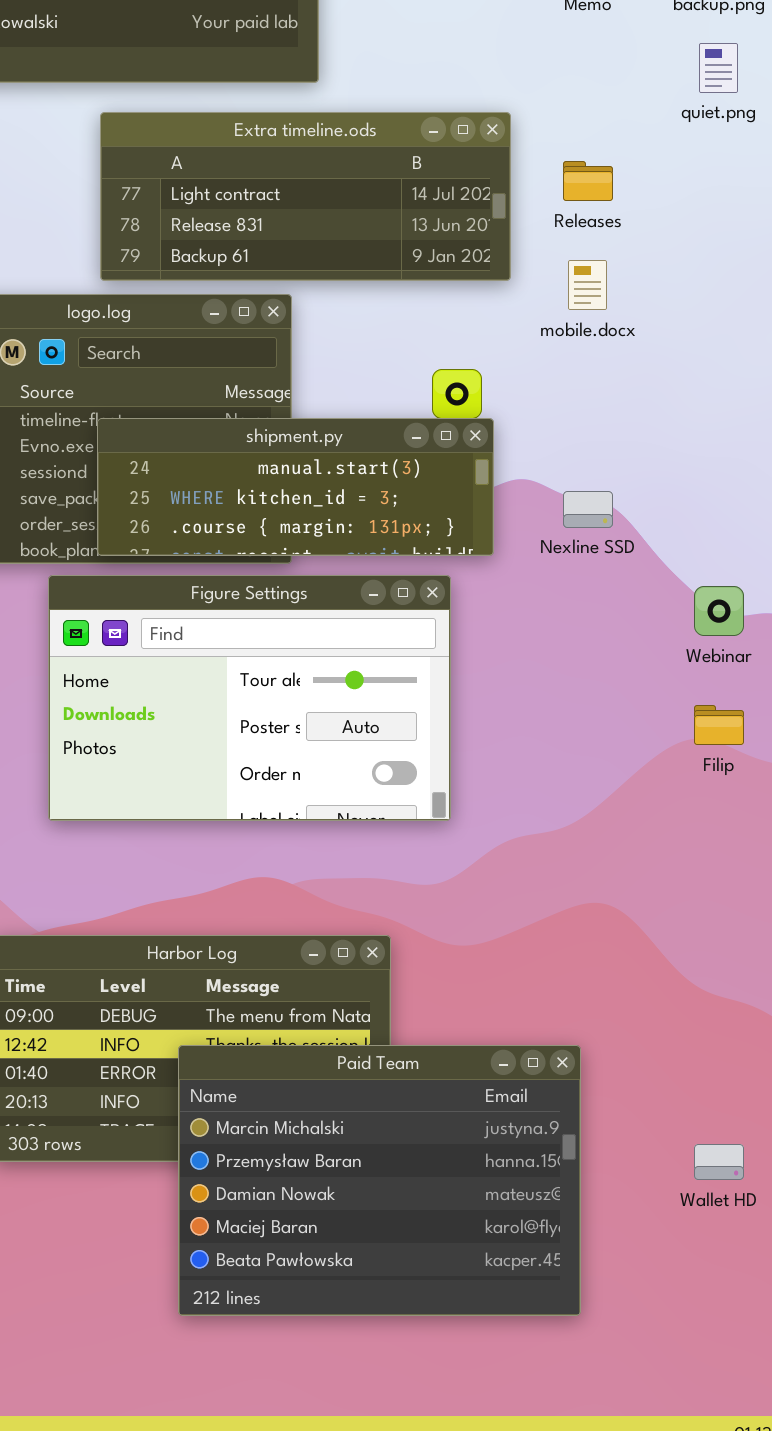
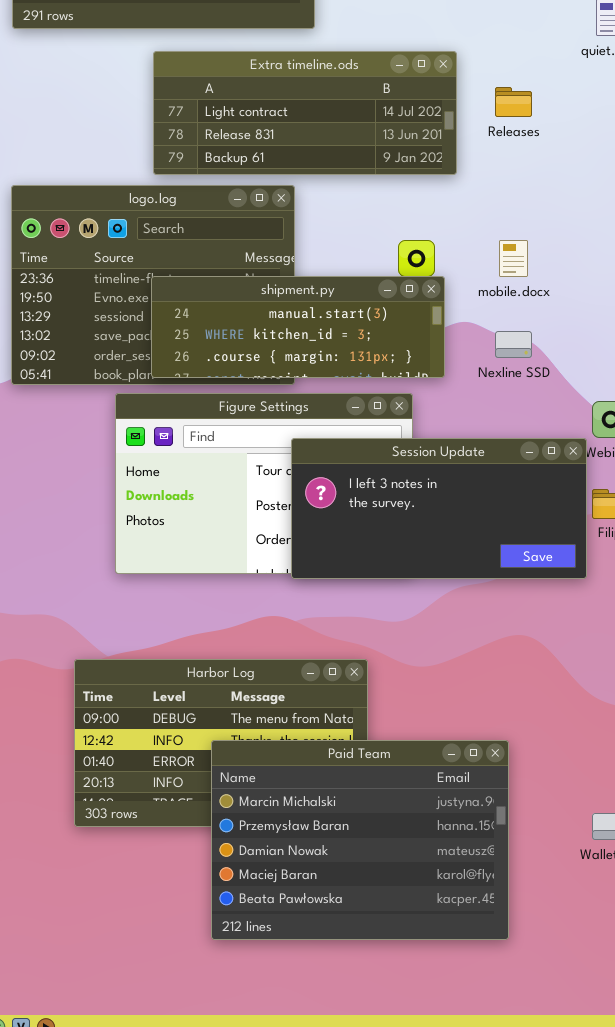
mobile.docx: [568,260,607,310] -> [499,240,528,277], moved
Session Update: none -> [291,438,587,579], opened

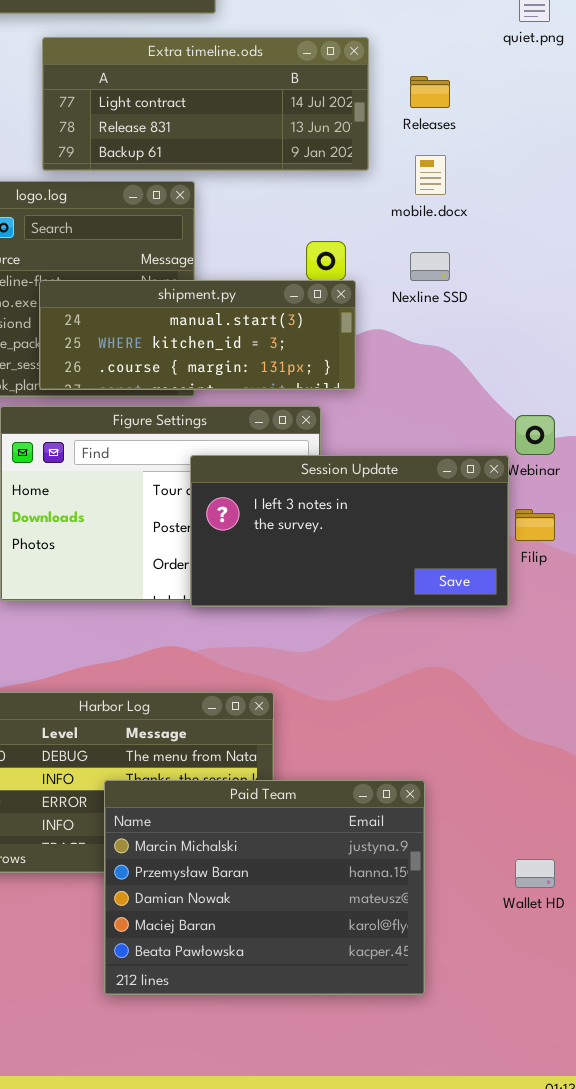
mobile.docx: [499,240,528,277] -> [415,155,446,195], moved
Nexline SSD: [495,331,532,358] -> [410,252,450,281], moved

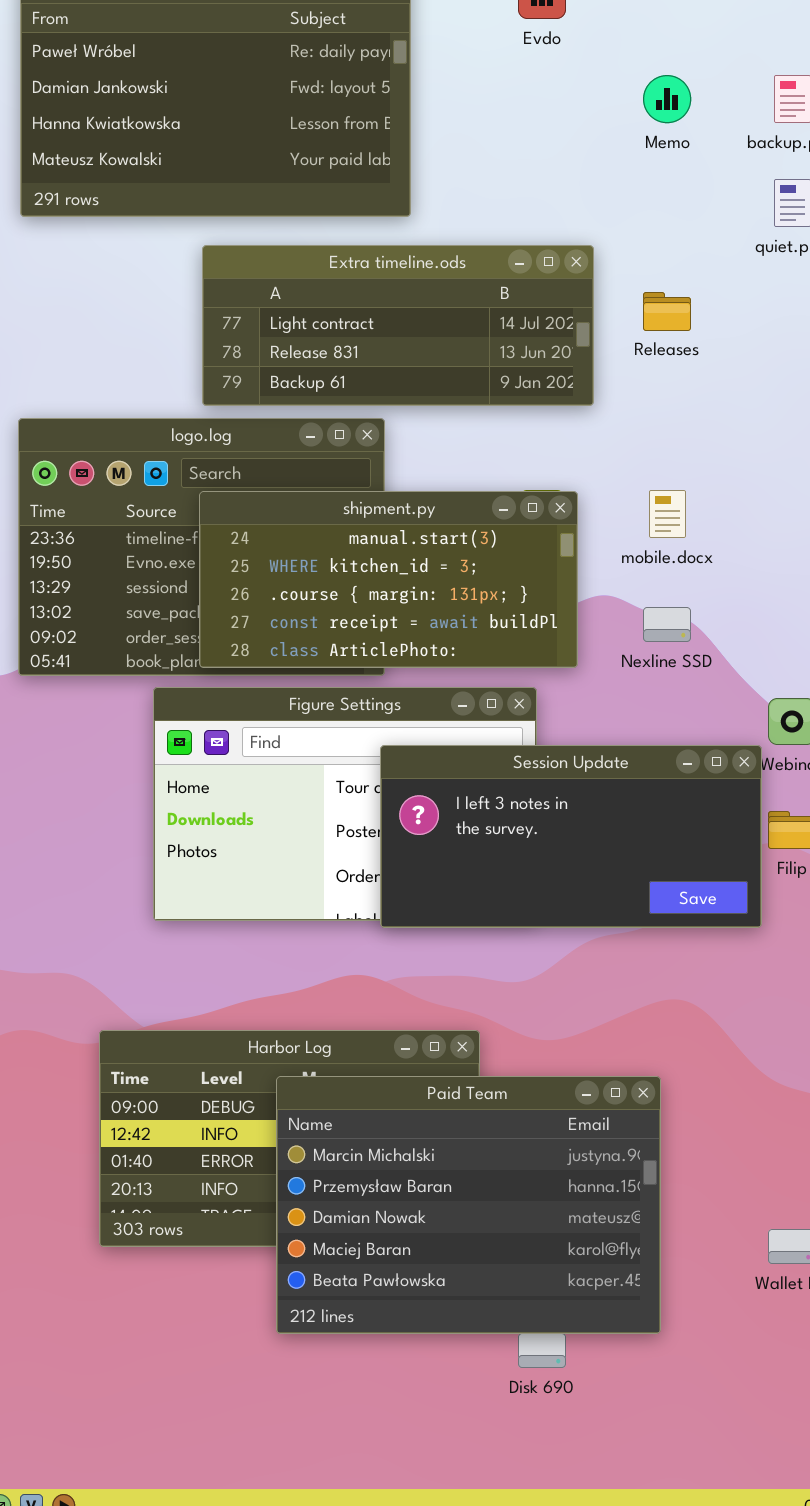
mobile.docx: [415,155,446,195] -> [649,490,686,538], moved
Nexline SSD: [410,252,450,281] -> [643,607,691,642], moved
shipment.py: [39,280,356,390] -> [199,491,578,668], resized
Paid Team: [104,780,425,995] -> [276,1076,661,1334], moved

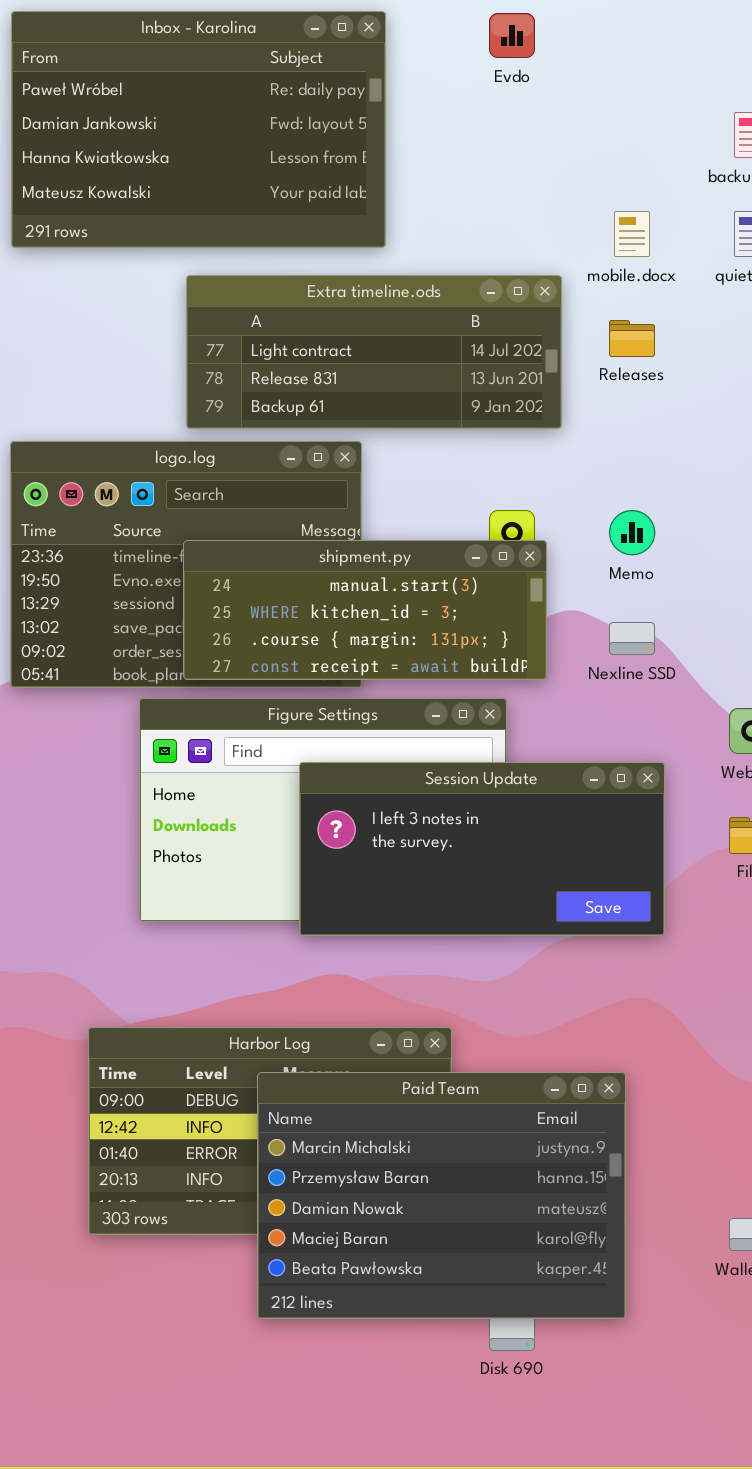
Memo: [643,75,691,123] -> [609,510,655,555], moved
mobile.docx: [649,490,686,538] -> [614,211,650,257], moved
shipment.py: [199,491,578,668] -> [183,540,547,680], resized
Session Update: [380,745,762,928] -> [299,762,665,936], moved

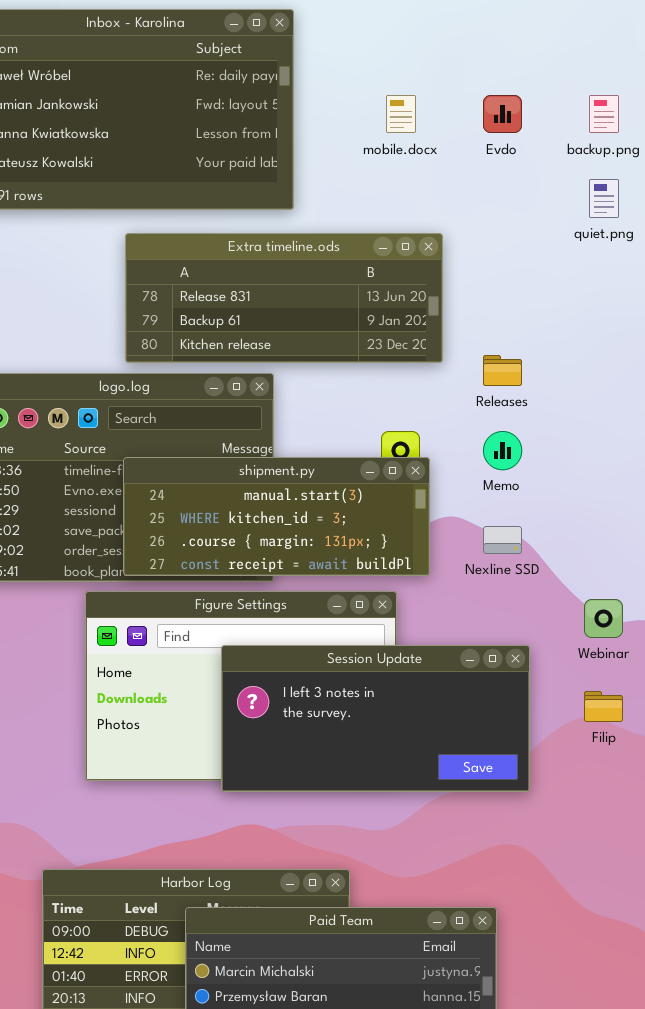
Evdo: [489,13,535,58] -> [483,95,522,133], moved
mobile.docx: [614,211,650,257] -> [386,95,416,133], moved
Extra timeline.ods: [186,275,562,429] -> [125,233,443,363], scrolled down 1 row
Releases: [609,320,655,357] -> [483,355,522,386], moved

